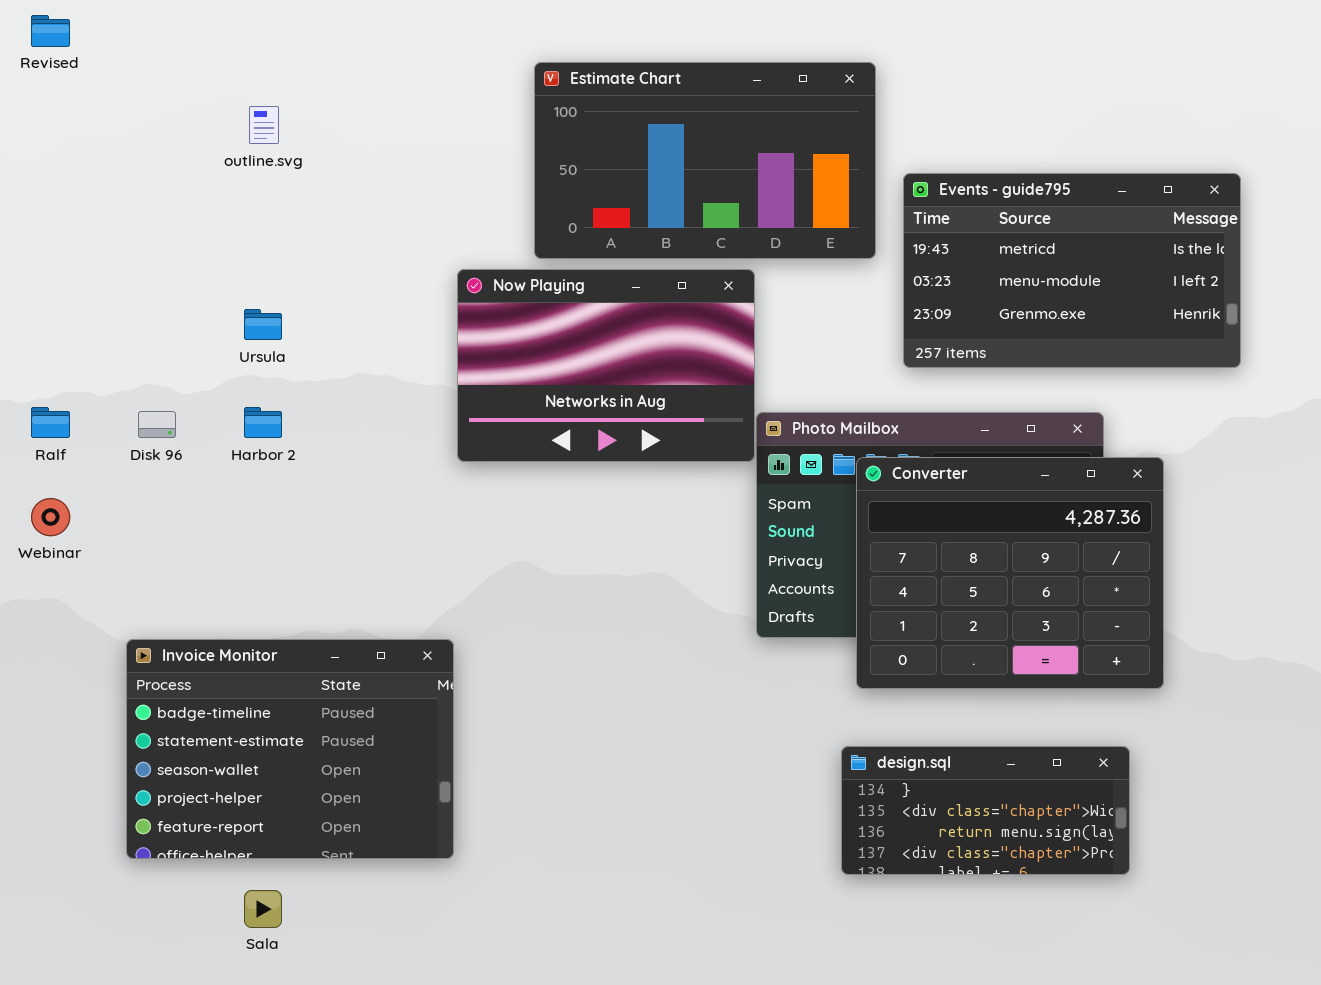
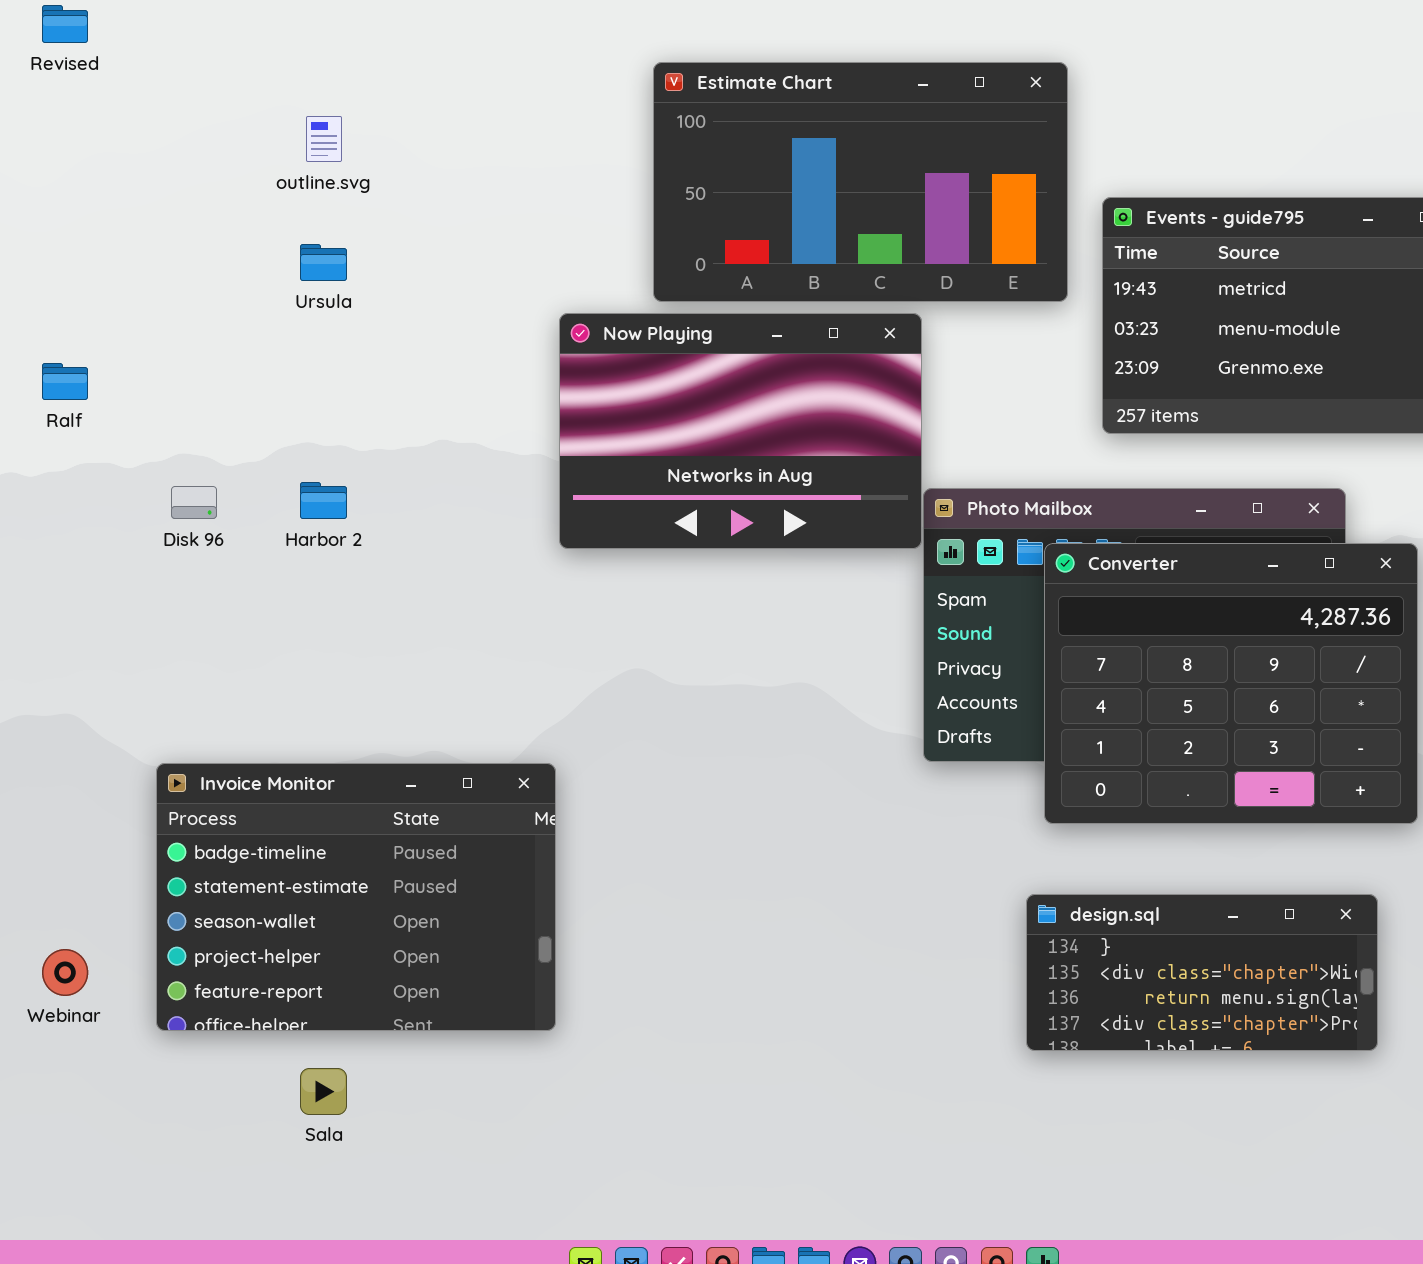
Ursula: [244,309,282,340] -> [300,244,347,281], moved
Ralf: [31,407,70,438] -> [42,363,88,400], moved
Webinar: [31,498,70,536] -> [42,949,88,996], moved

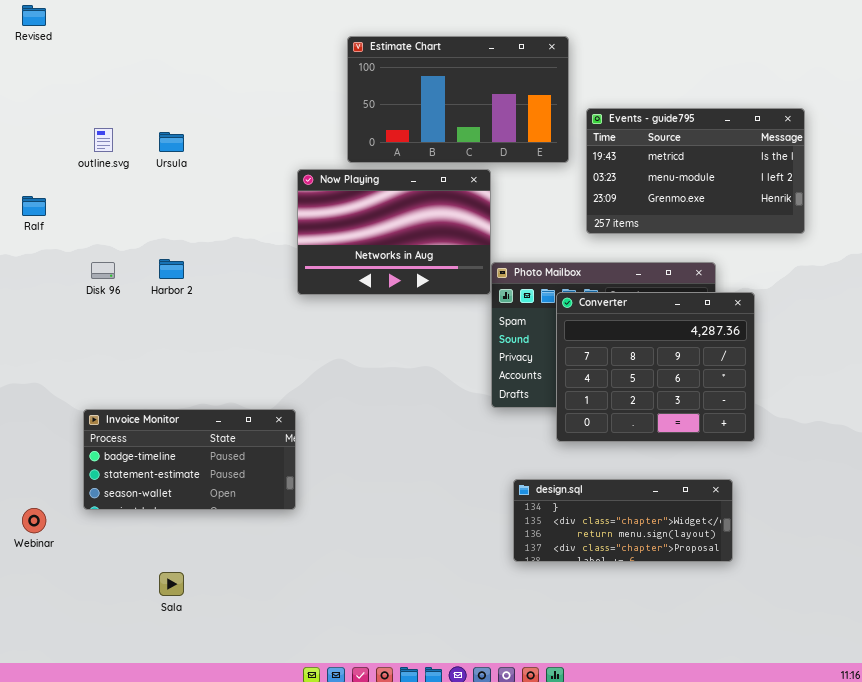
outline.svg: [306,116,342,162] -> [94,128,113,152], moved
Invoice Monitor: [156,763,556,1031] -> [83,409,296,510], resized
design.sql: [1026,894,1378,1051] -> [513,479,733,562], resized

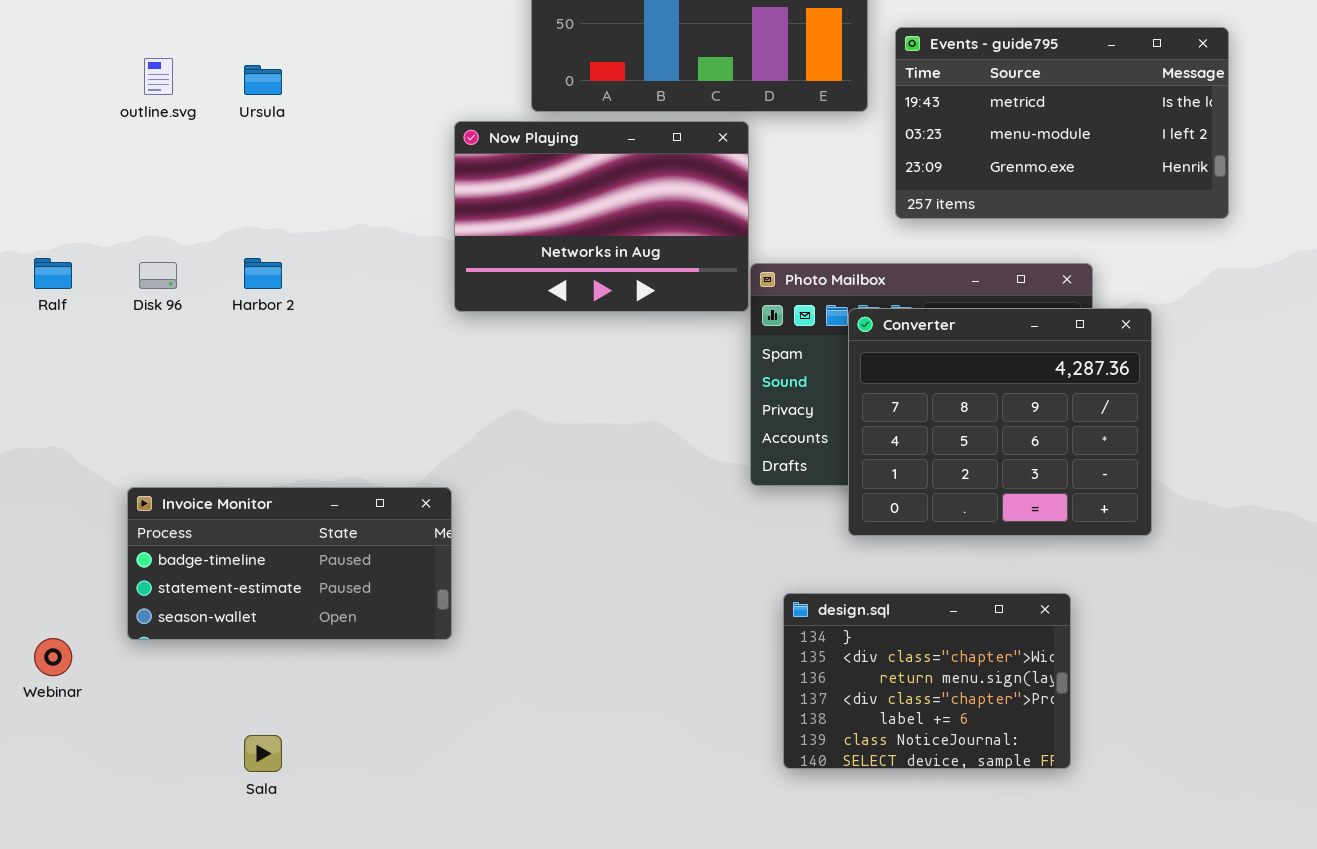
Ralf: [22,196,46,216] -> [34,258,72,289], moved
design.sql: [513,479,733,562] -> [783,593,1071,769], resized

